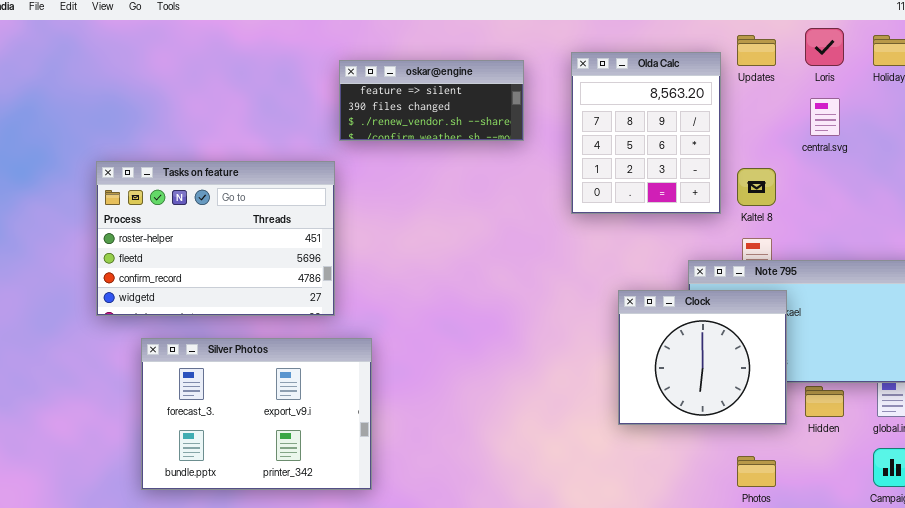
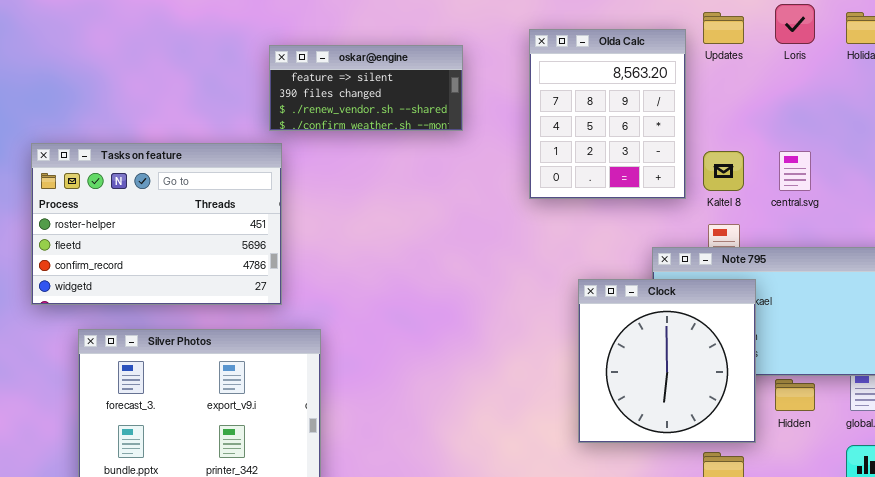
oskar@engine: [339,60,524,141] -> [269,45,463,131], moved
central.svg: [810,98,840,136] -> [779,151,811,191], moved
Clock: [618,290,787,425] -> [578,279,756,443], resized

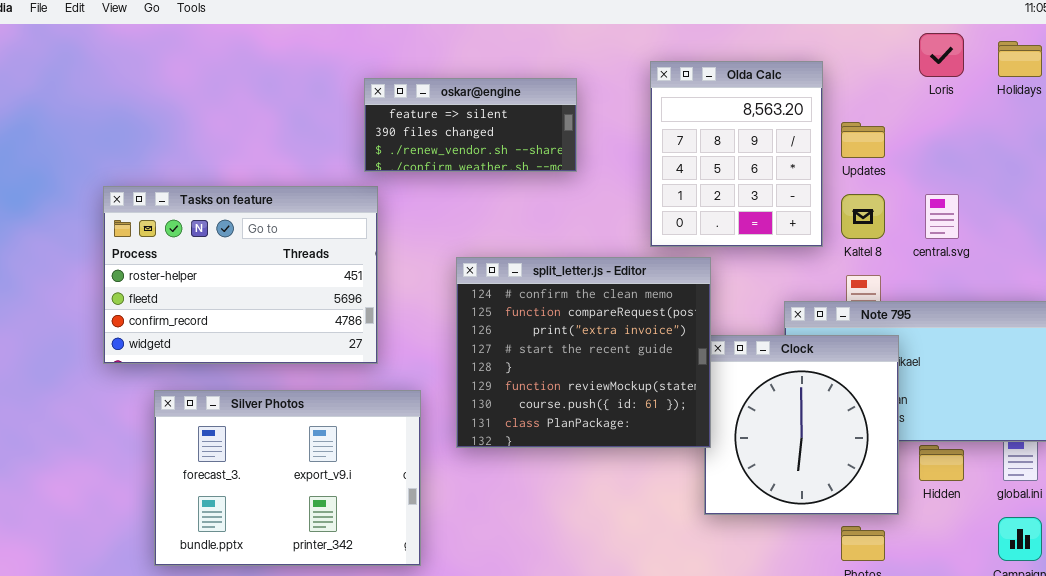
Updates: [703,12,744,44] -> [841,122,885,158], moved
split_letter.js - Editor: none -> [456,257,711,448], opened

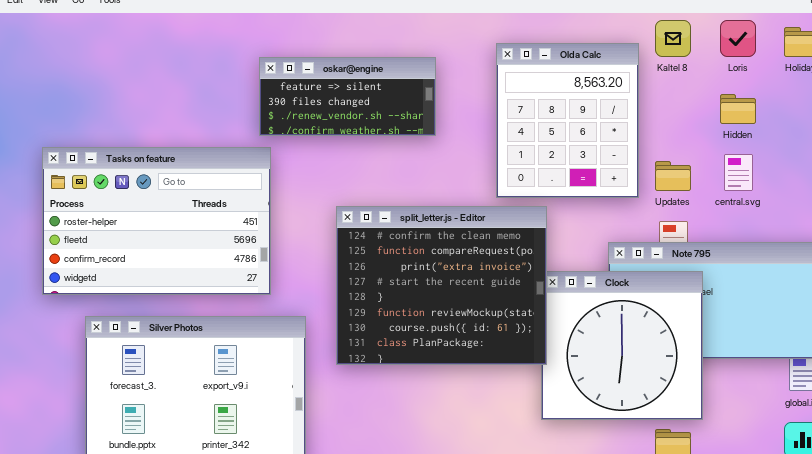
Updates: [841,122,885,158] -> [655,161,691,191], moved
Kaltel 8: [841,194,885,239] -> [655,20,691,57], moved
Hidden: [919,445,964,481] -> [720,94,756,124], moved

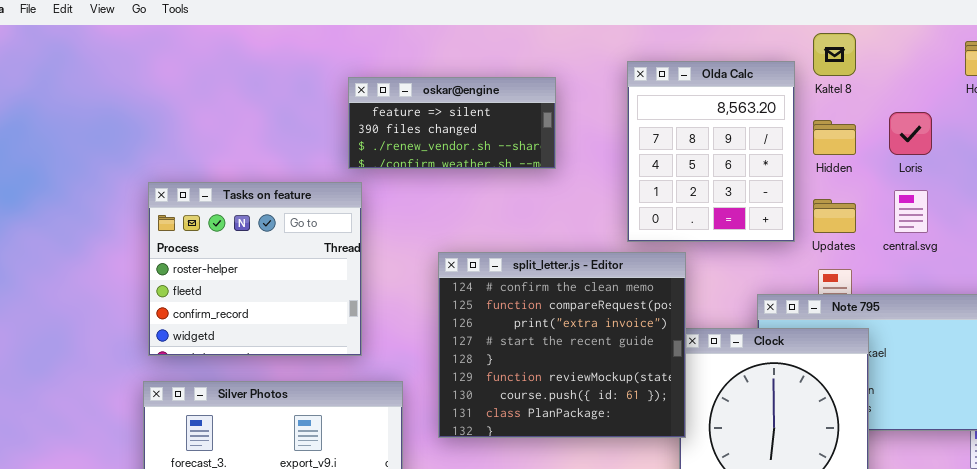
Loris: [720,20,756,57] -> [889,112,932,155], moved
Hidden: [720,94,756,124] -> [813,120,856,155], moved
Tasks on feature: [42,147,271,295] -> [148,182,362,356], resized

